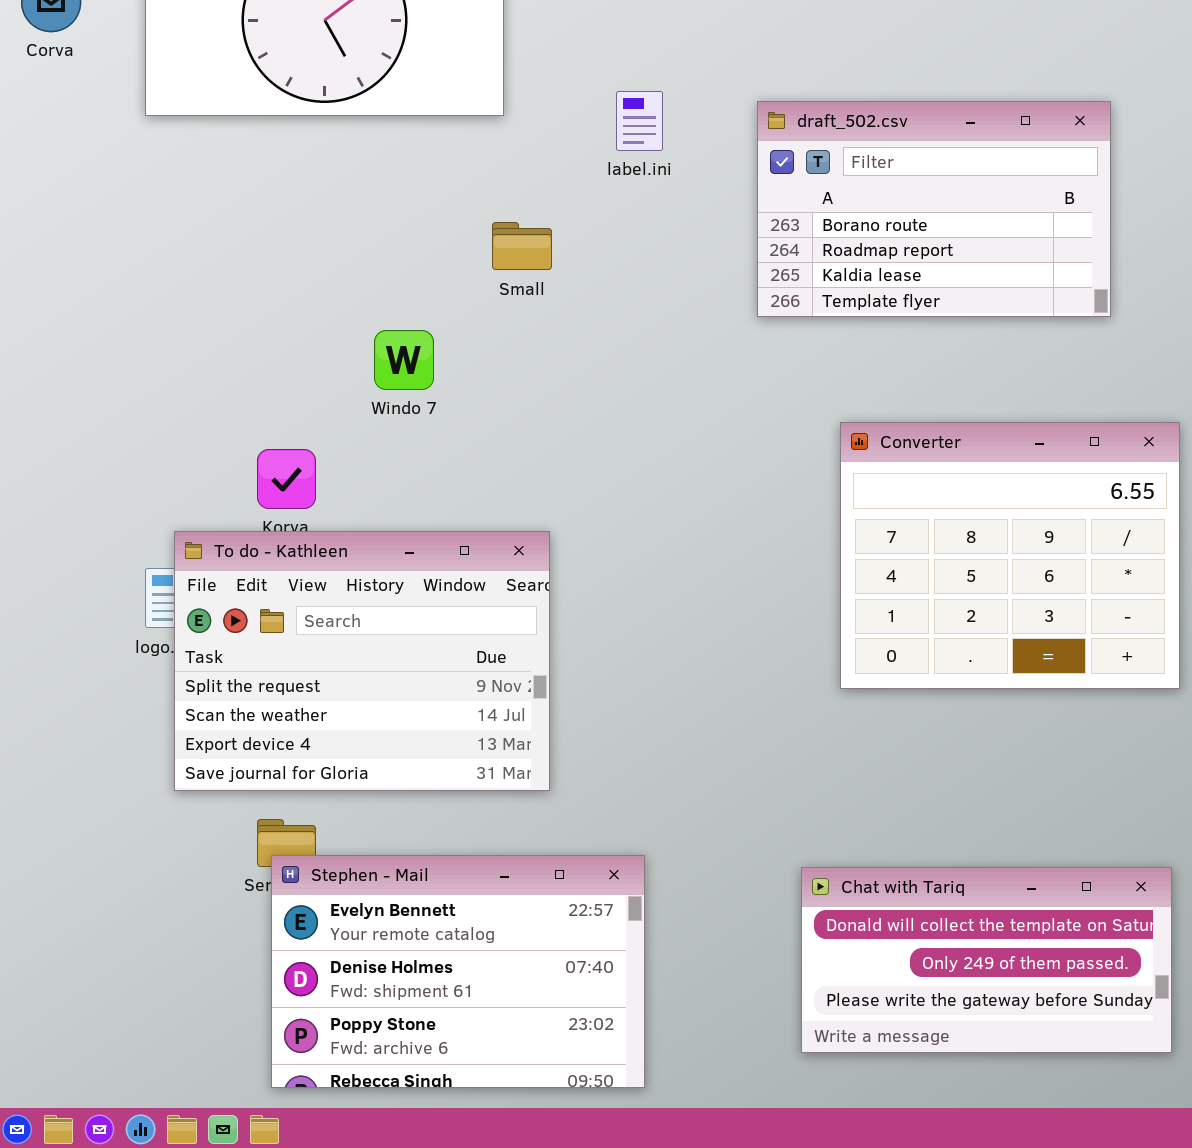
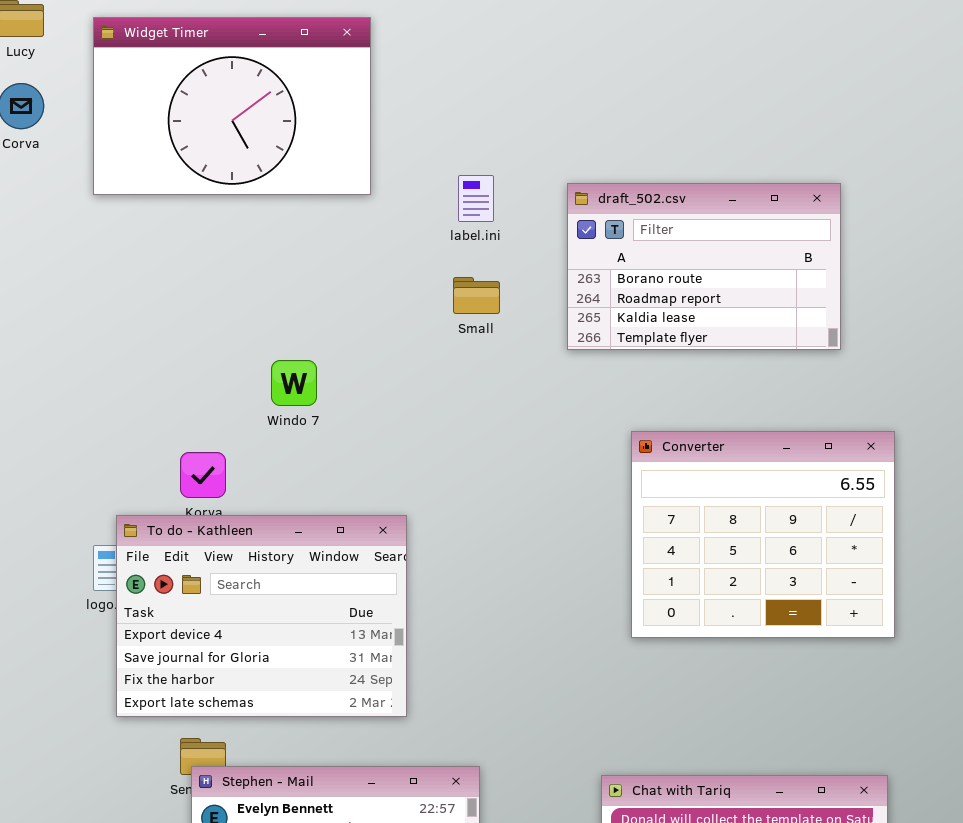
Small: [492,222,552,270] -> [453,277,500,314], moved
To do - Kathleen: [174,531,550,791] -> [116,515,407,717], scrolled down 2 rows

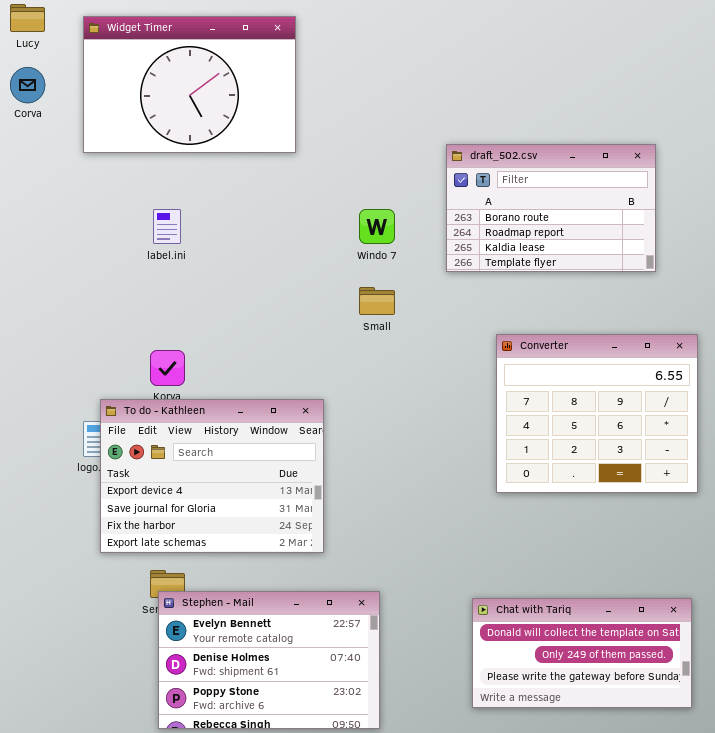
label.ini: [458,175,494,222] -> [153,209,181,244], moved
Small: [453,277,500,314] -> [359,287,395,315], moved
Windo 7: [271,360,317,406] -> [359,209,395,244], moved

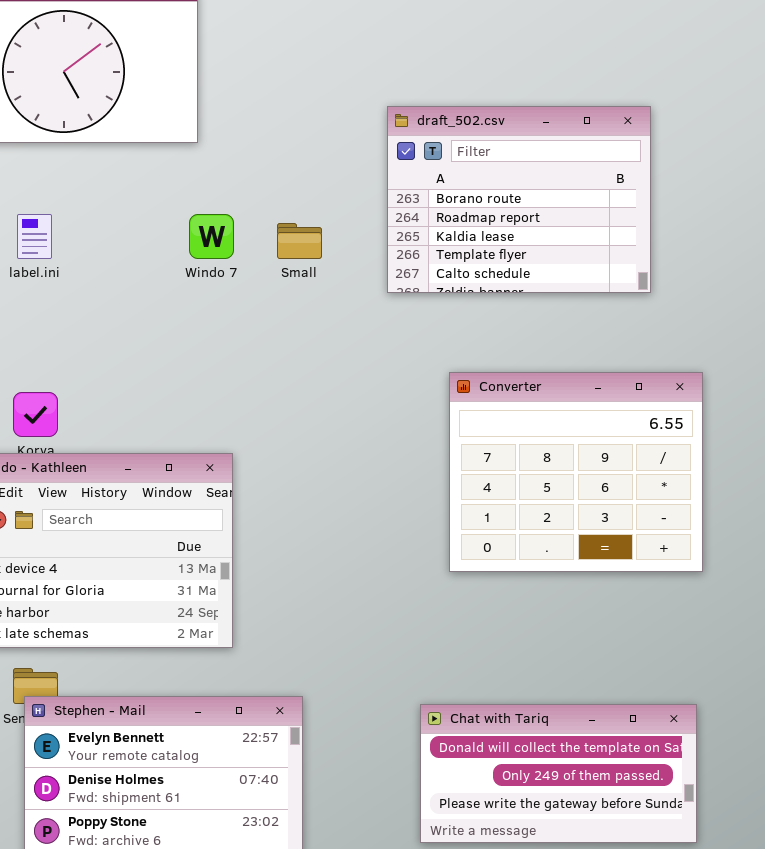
draft_502.csv: [446,144,656,272] -> [387,106,651,293], resized
Windo 7: [359,209,395,244] -> [189,214,234,259], moved
Small: [359,287,395,315] -> [277,223,322,259], moved

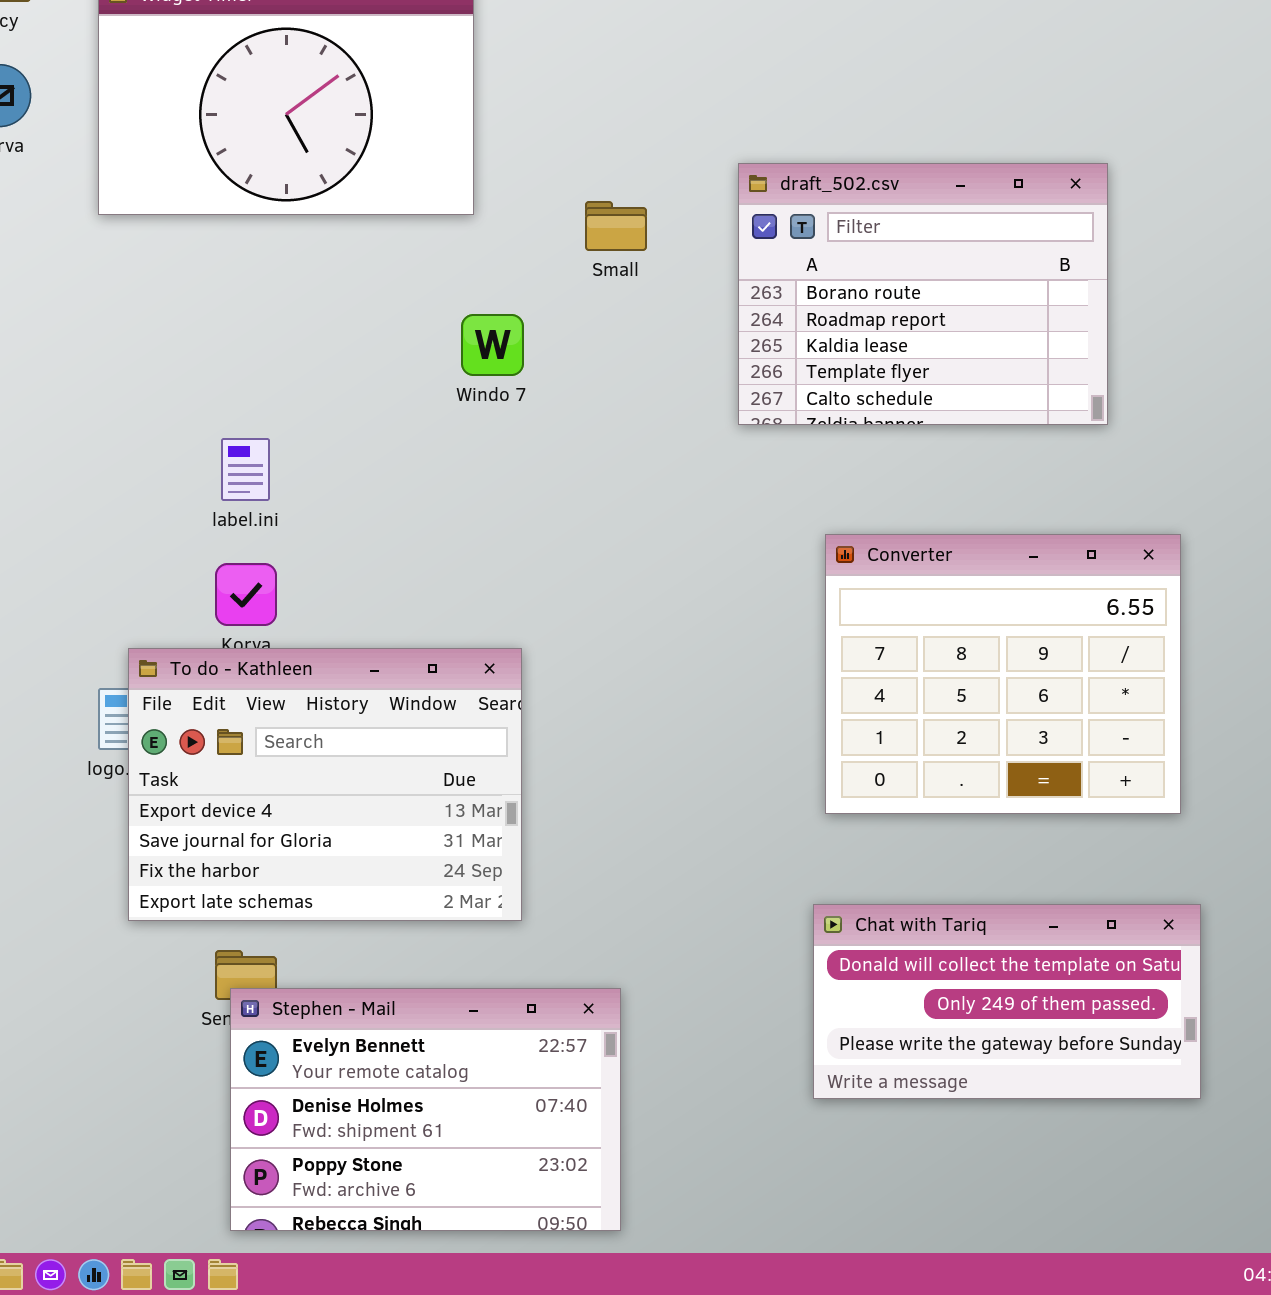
label.ini: [17,214,52,259] -> [221,438,270,501], moved
Small: [277,223,322,259] -> [585,201,647,251], moved
Chat with Tariq: [420,704,697,843] -> [813,904,1201,1099], moved

